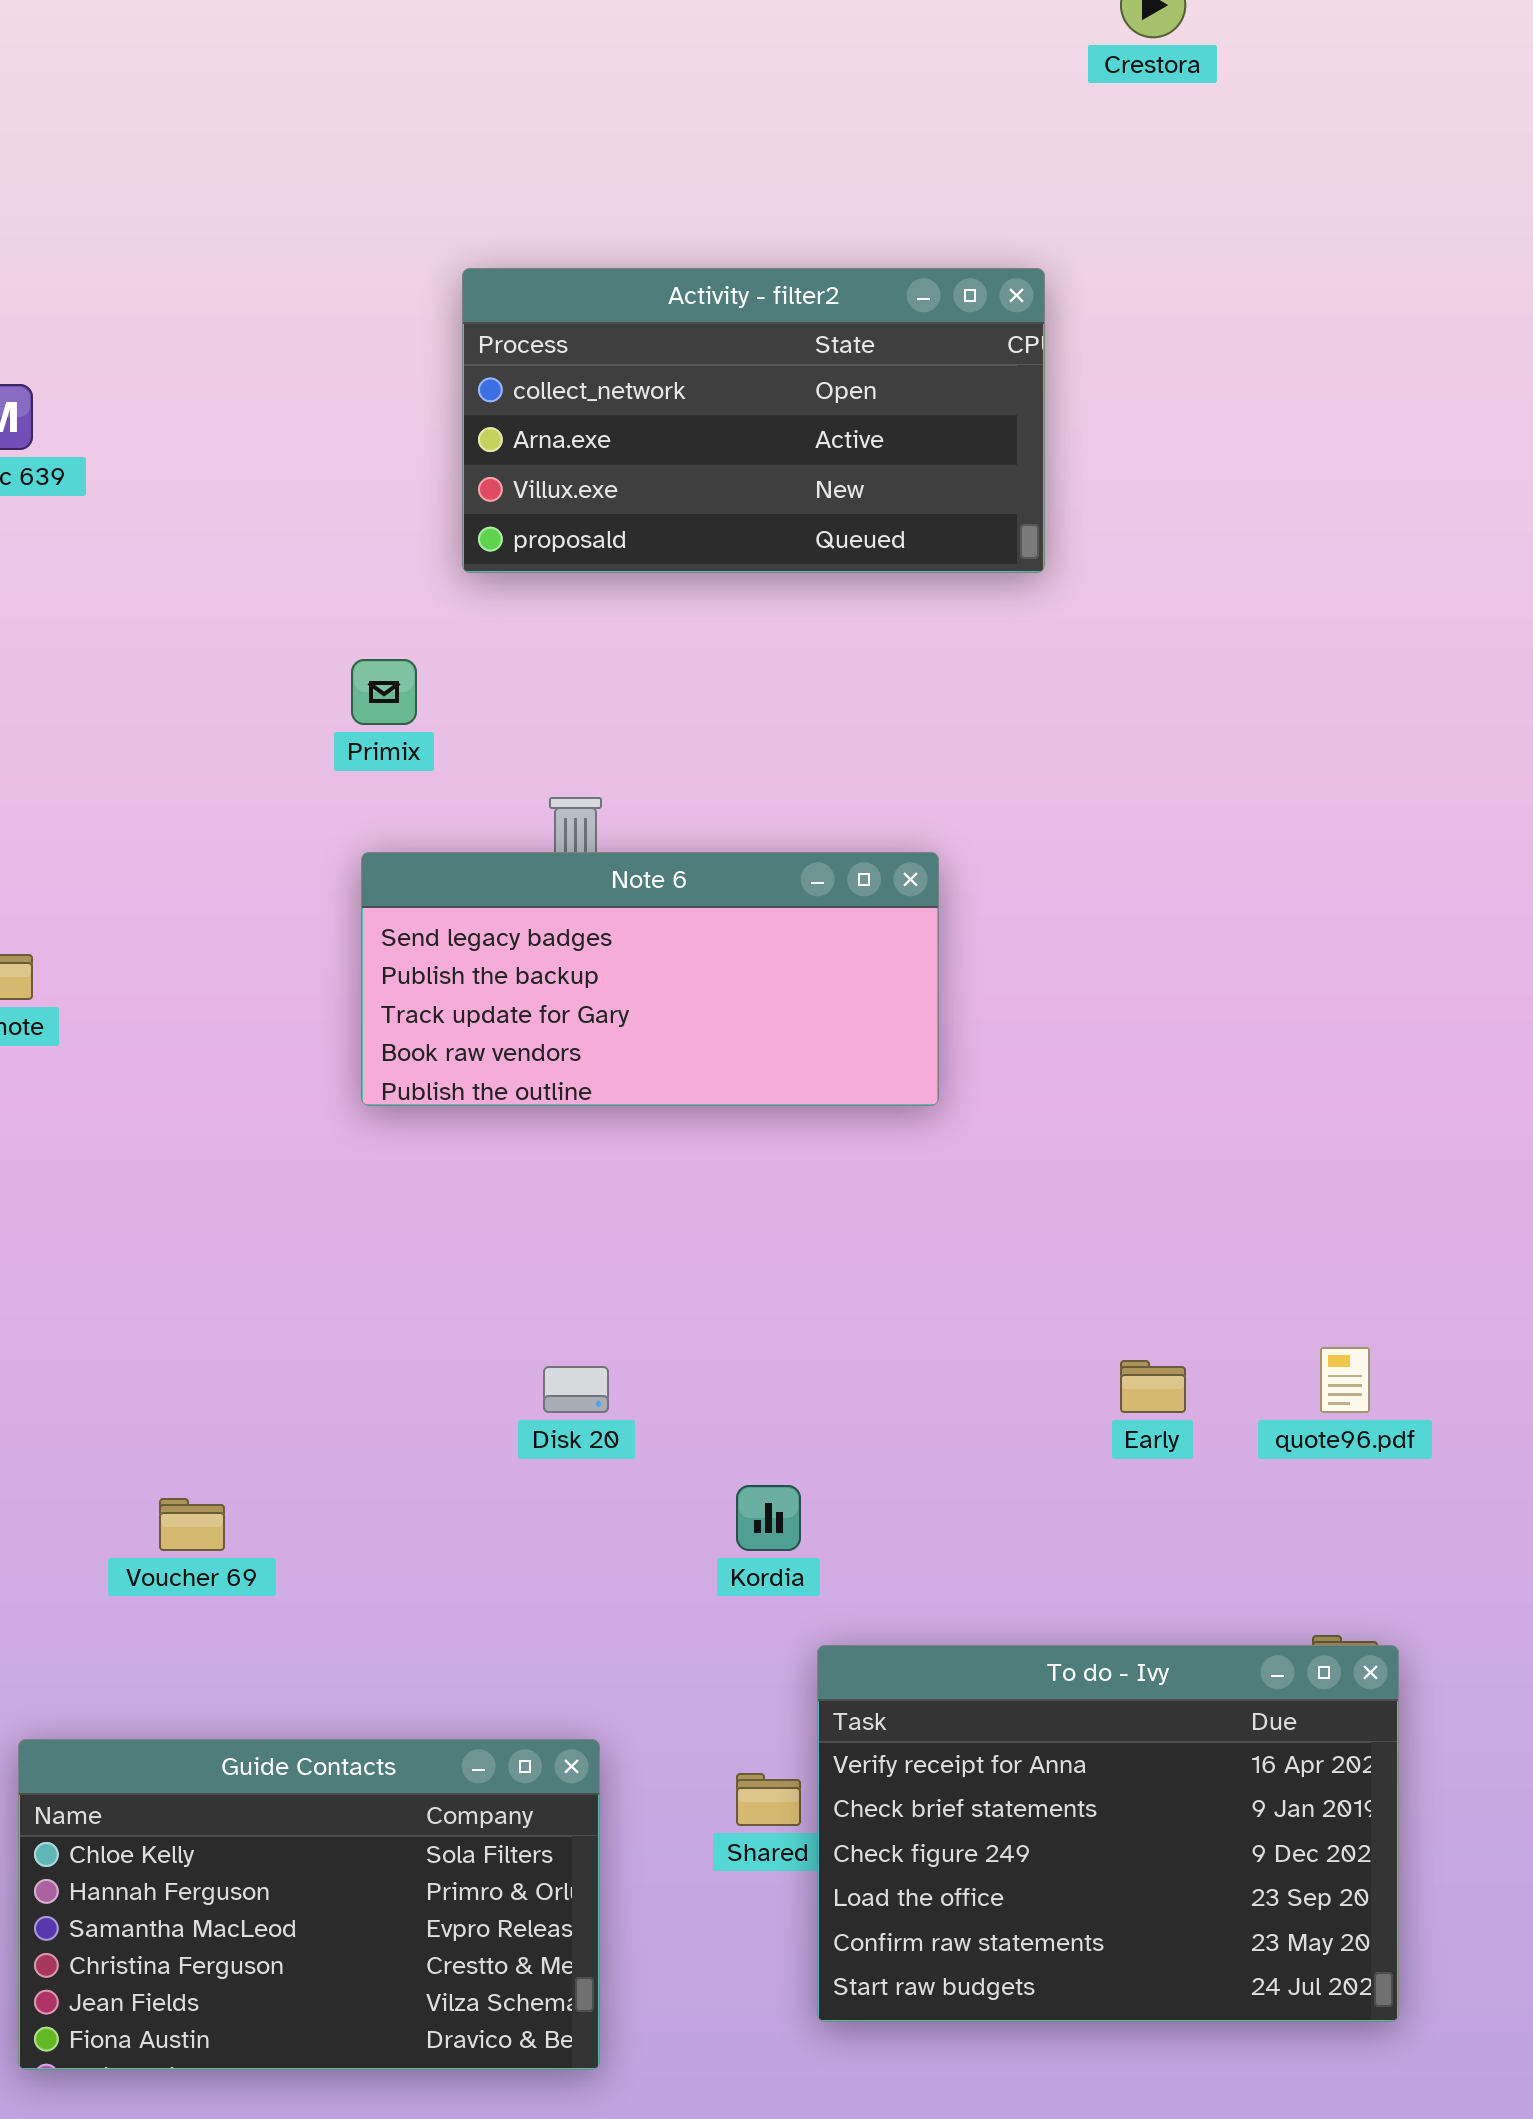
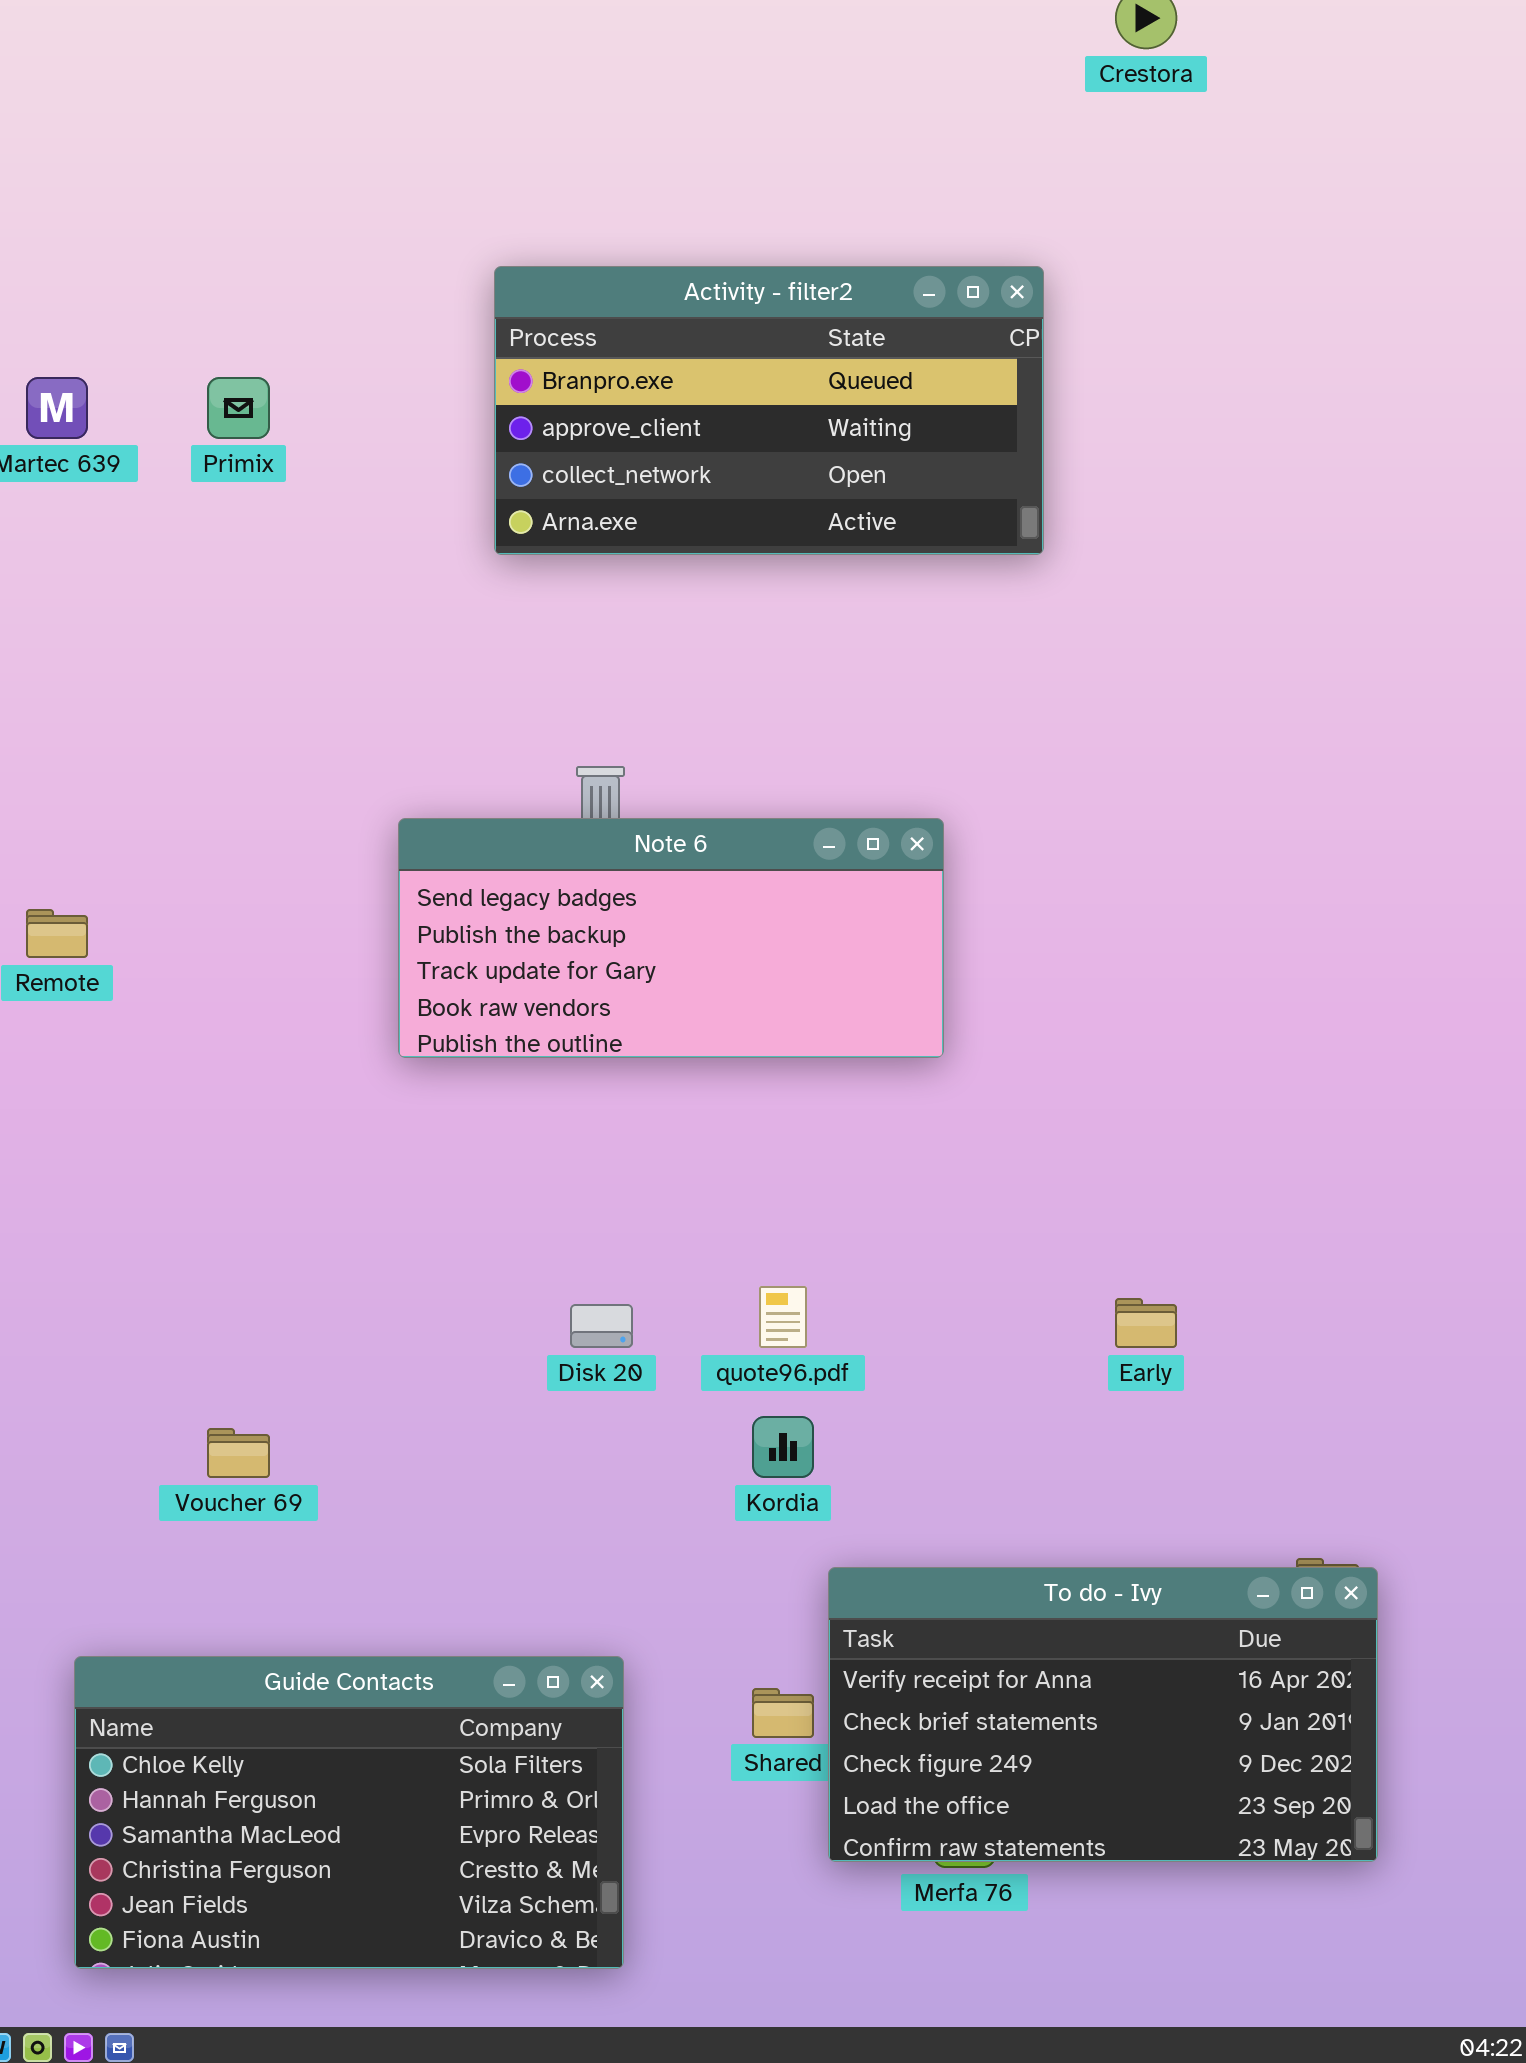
Activity - filter2: [462,268,1045,573] -> [494,266,1044,555], scrolled up 2 rows
Primix: [351,659,417,725] -> [207,377,270,439], moved
quote96.pdf: [1320,1347,1370,1413] -> [759,1286,807,1348], moved
To do - Ivy: [817,1645,1399,2022] -> [828,1567,1378,1862], resized

